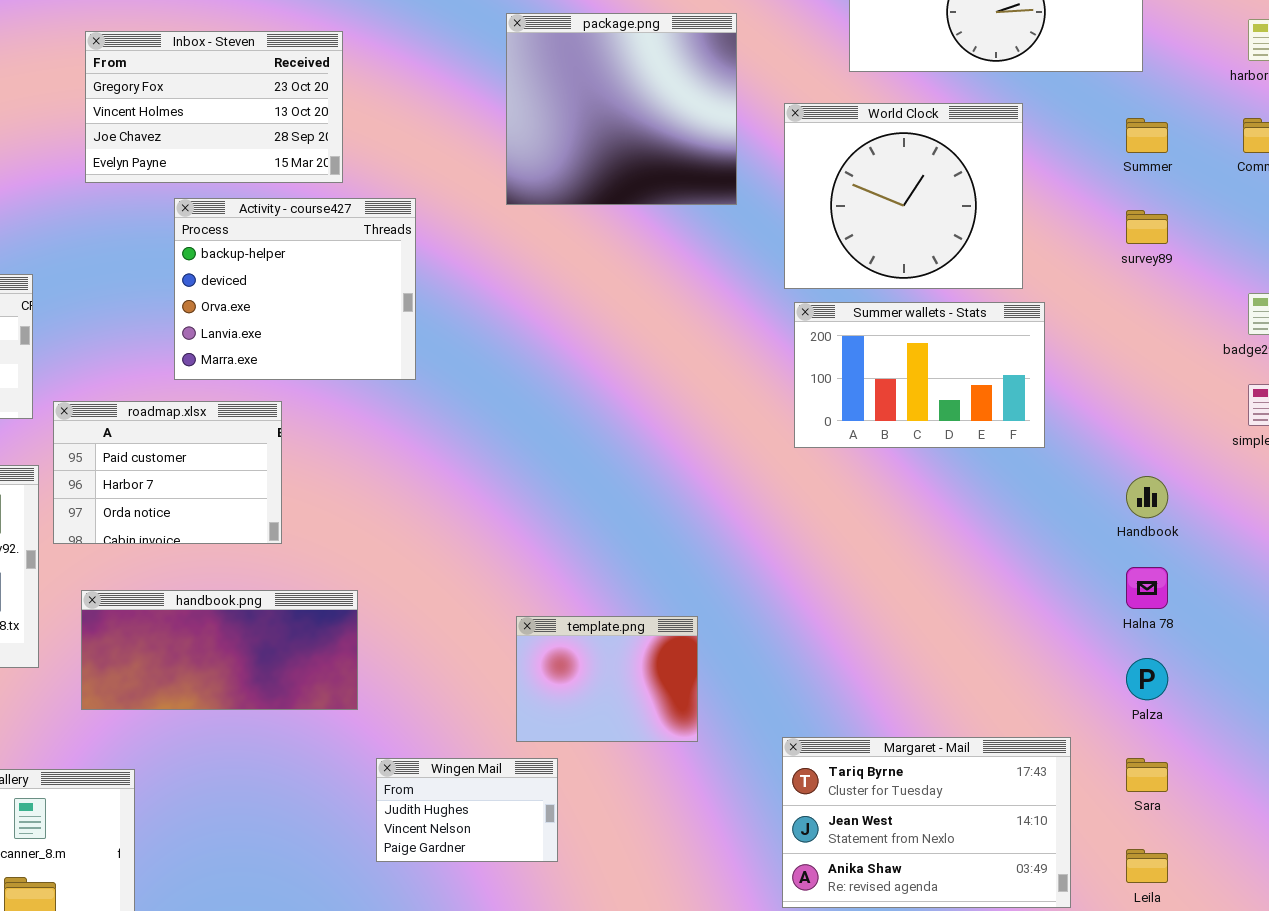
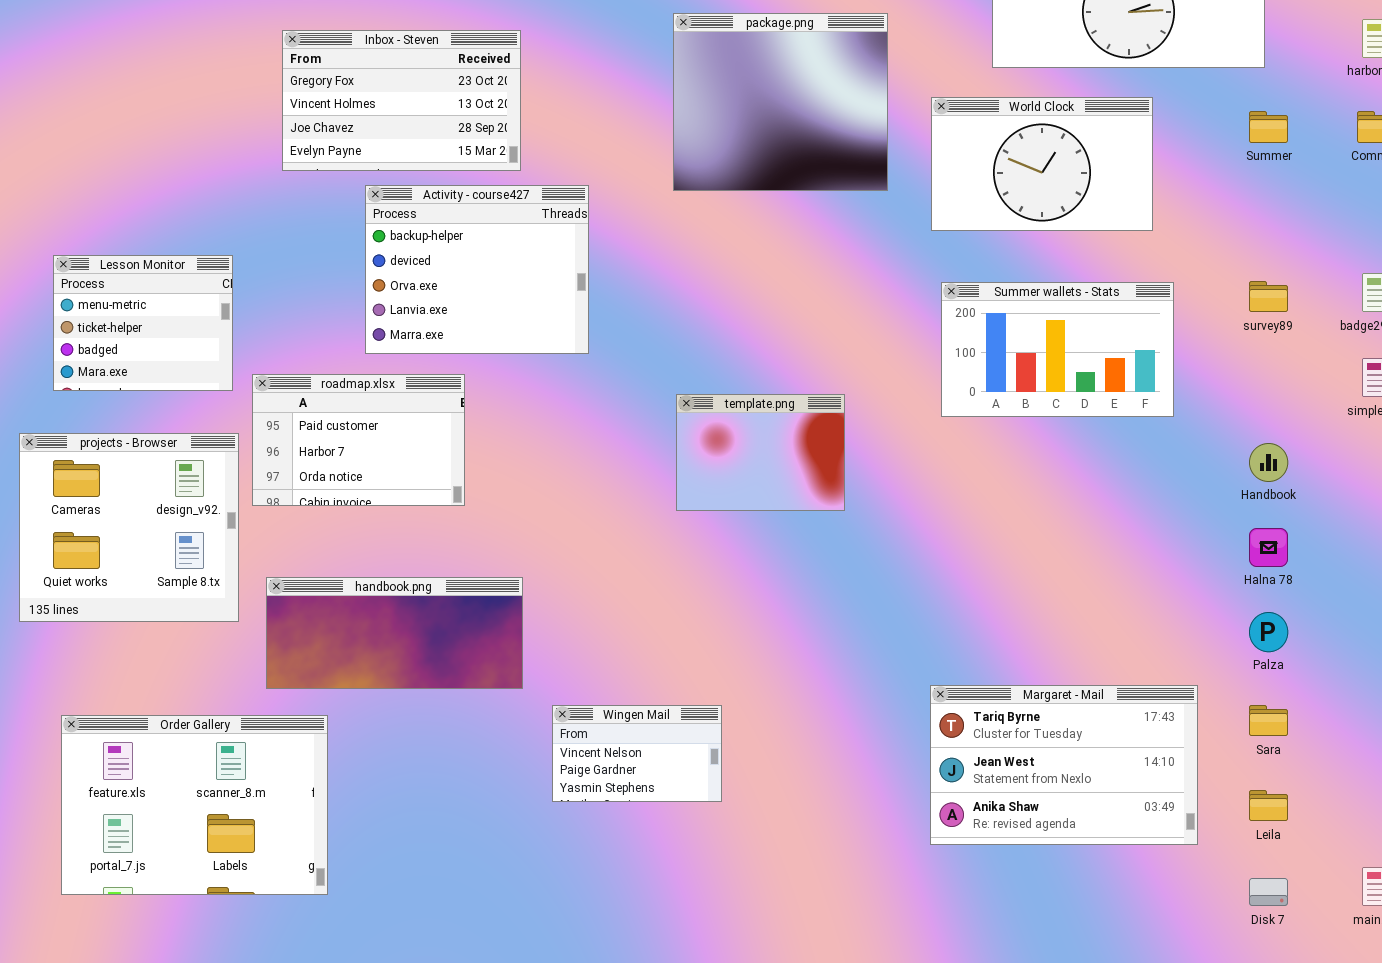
World Clock: [784,103,1023,289] -> [931,97,1153,231], resized
survey89: [1126,210,1168,244] -> [1249,281,1288,312], moved
handbook.png: [81,590,358,710] -> [266,577,523,689], moved
template.png: [516,616,698,742] -> [676,394,845,511], moved
Wingen Mail: [376,758,558,862] -> [552,705,722,802], scrolled down 1 row

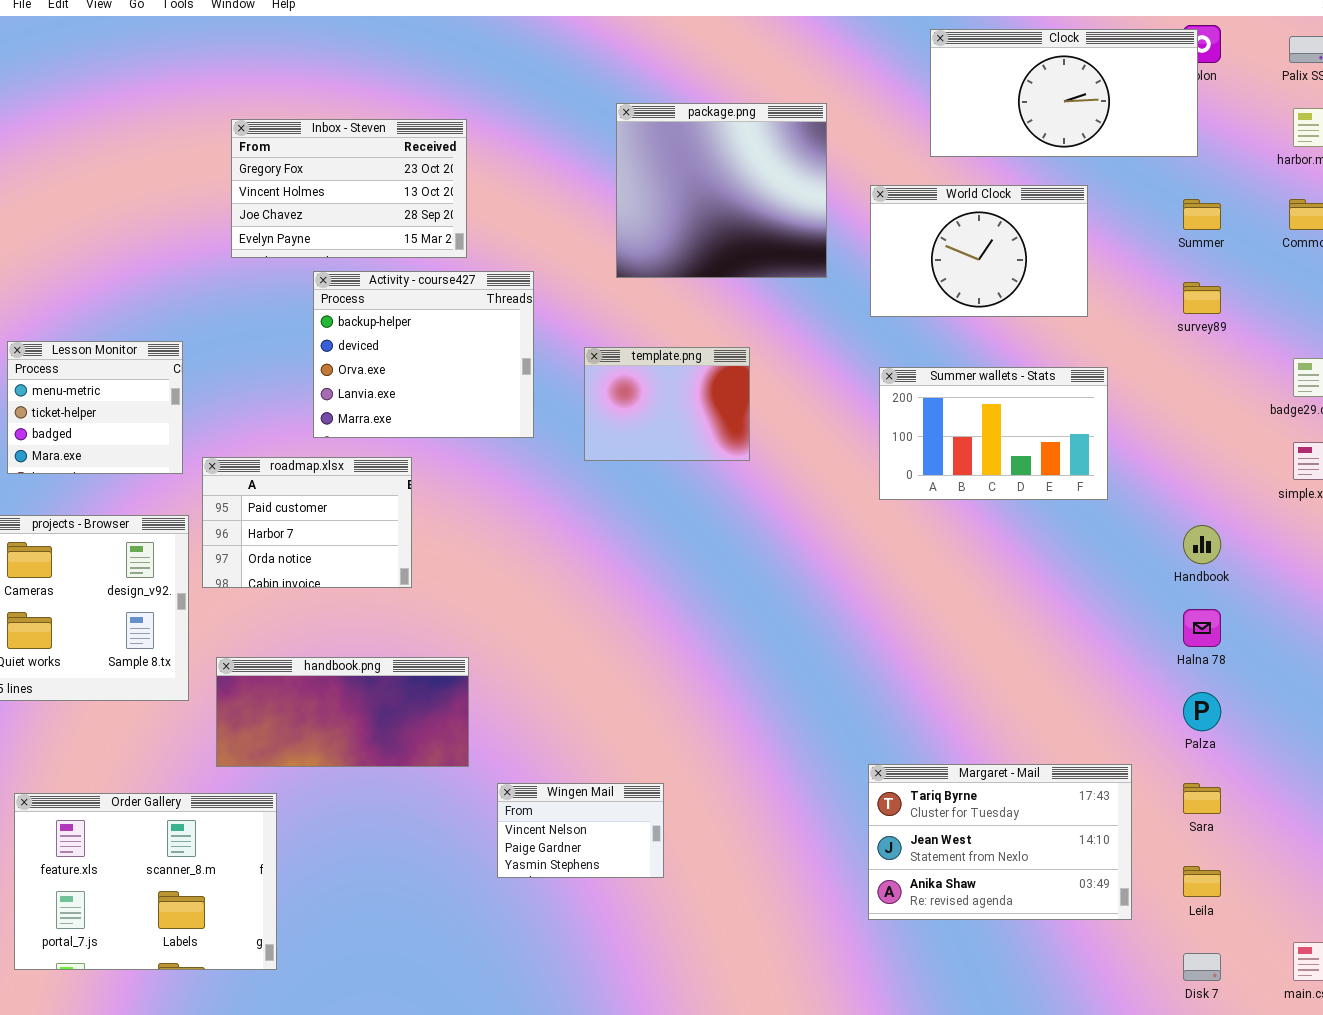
survey89: [1249,281,1288,312] -> [1183,282,1221,314], moved
template.png: [676,394,845,511] -> [584,347,750,461], moved

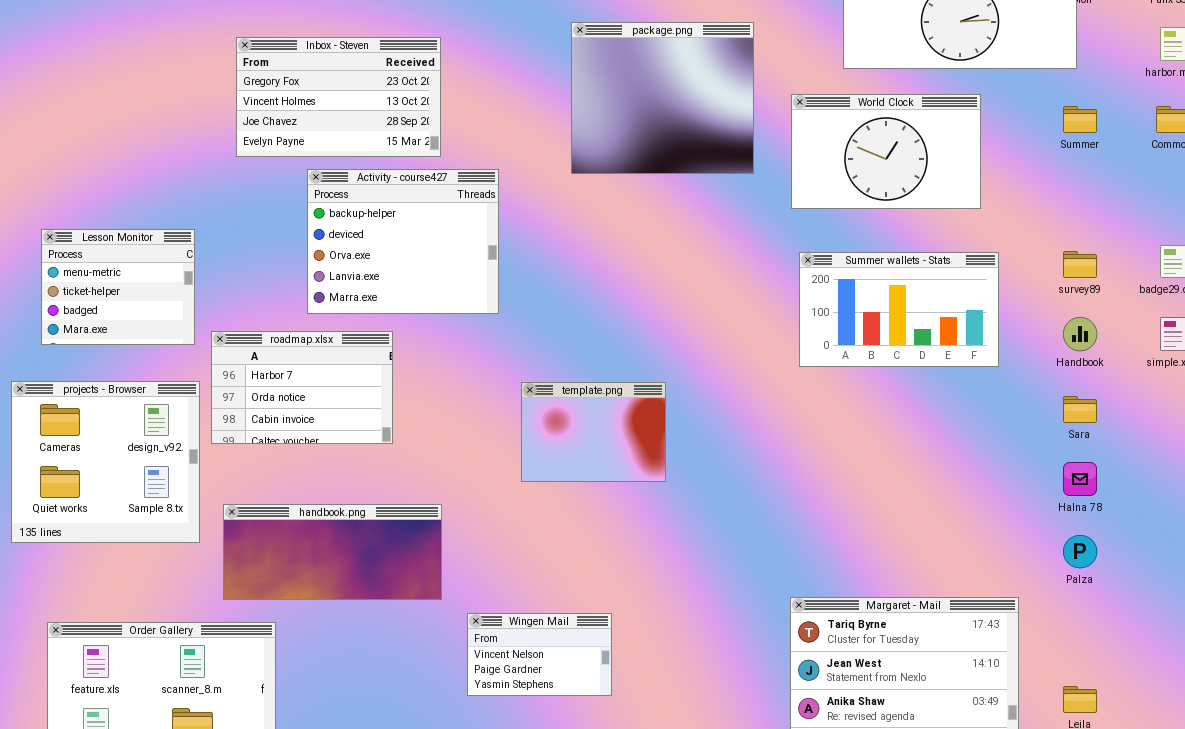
survey89: [1183,282,1221,314] -> [1063,251,1097,278], moved
template.png: [584,347,750,461] -> [521,382,666,482], moved
roadmap.xlsx: [202,457,412,588] -> [211,331,393,444], scrolled down 1 row
Handbook: [1183,525,1221,564] -> [1063,317,1097,351], moved
Sara: [1183,783,1221,814] -> [1063,396,1097,423], moved

